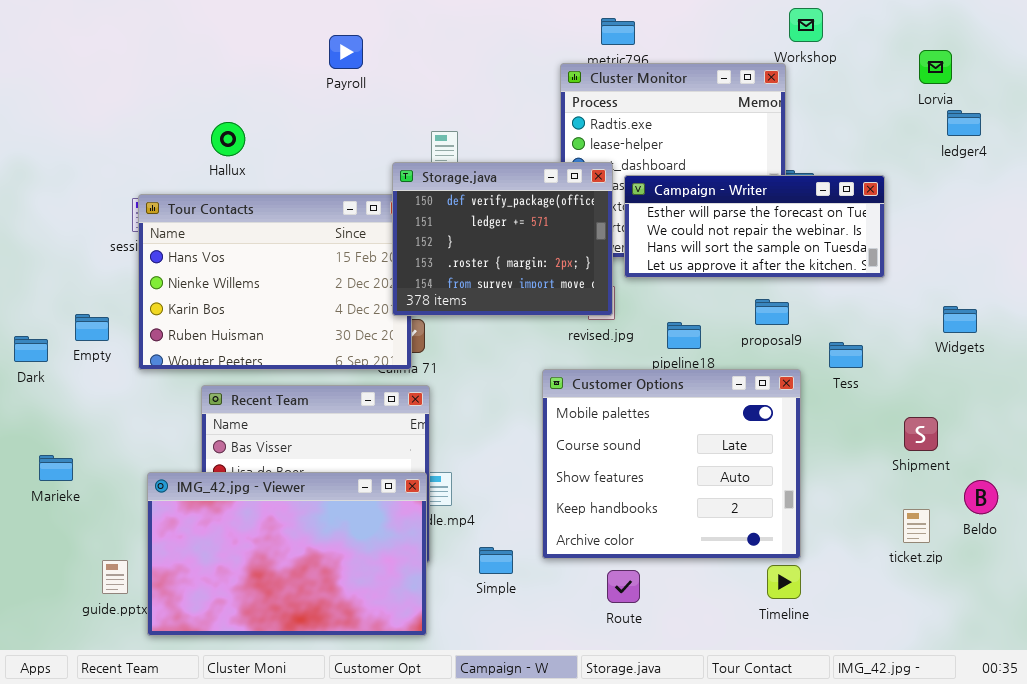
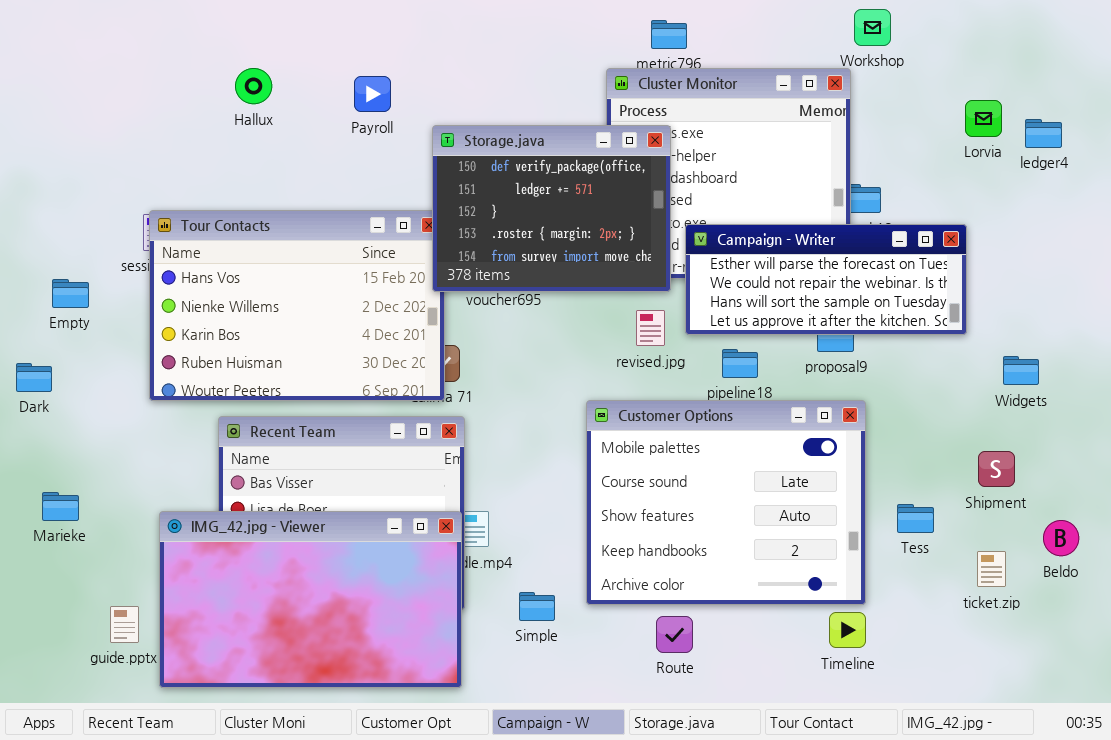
Payroll: [329,35,363,69] -> [354,76,391,112], moved
Lorvia: [919,50,952,84] -> [965,100,1002,137], moved
Hallux: [211,122,245,156] -> [235,68,272,104], moved
Storage.java: [392,162,613,316] -> [432,125,671,292], moved
Campaign - Writer: [624,175,885,278] -> [685,224,967,335], moved
Widgets: [943,306,977,333] -> [1003,356,1039,385], moved
Empty: [75,314,109,341] -> [52,279,89,308], moved
Tess: [829,342,863,368] -> [897,504,934,533], moved

